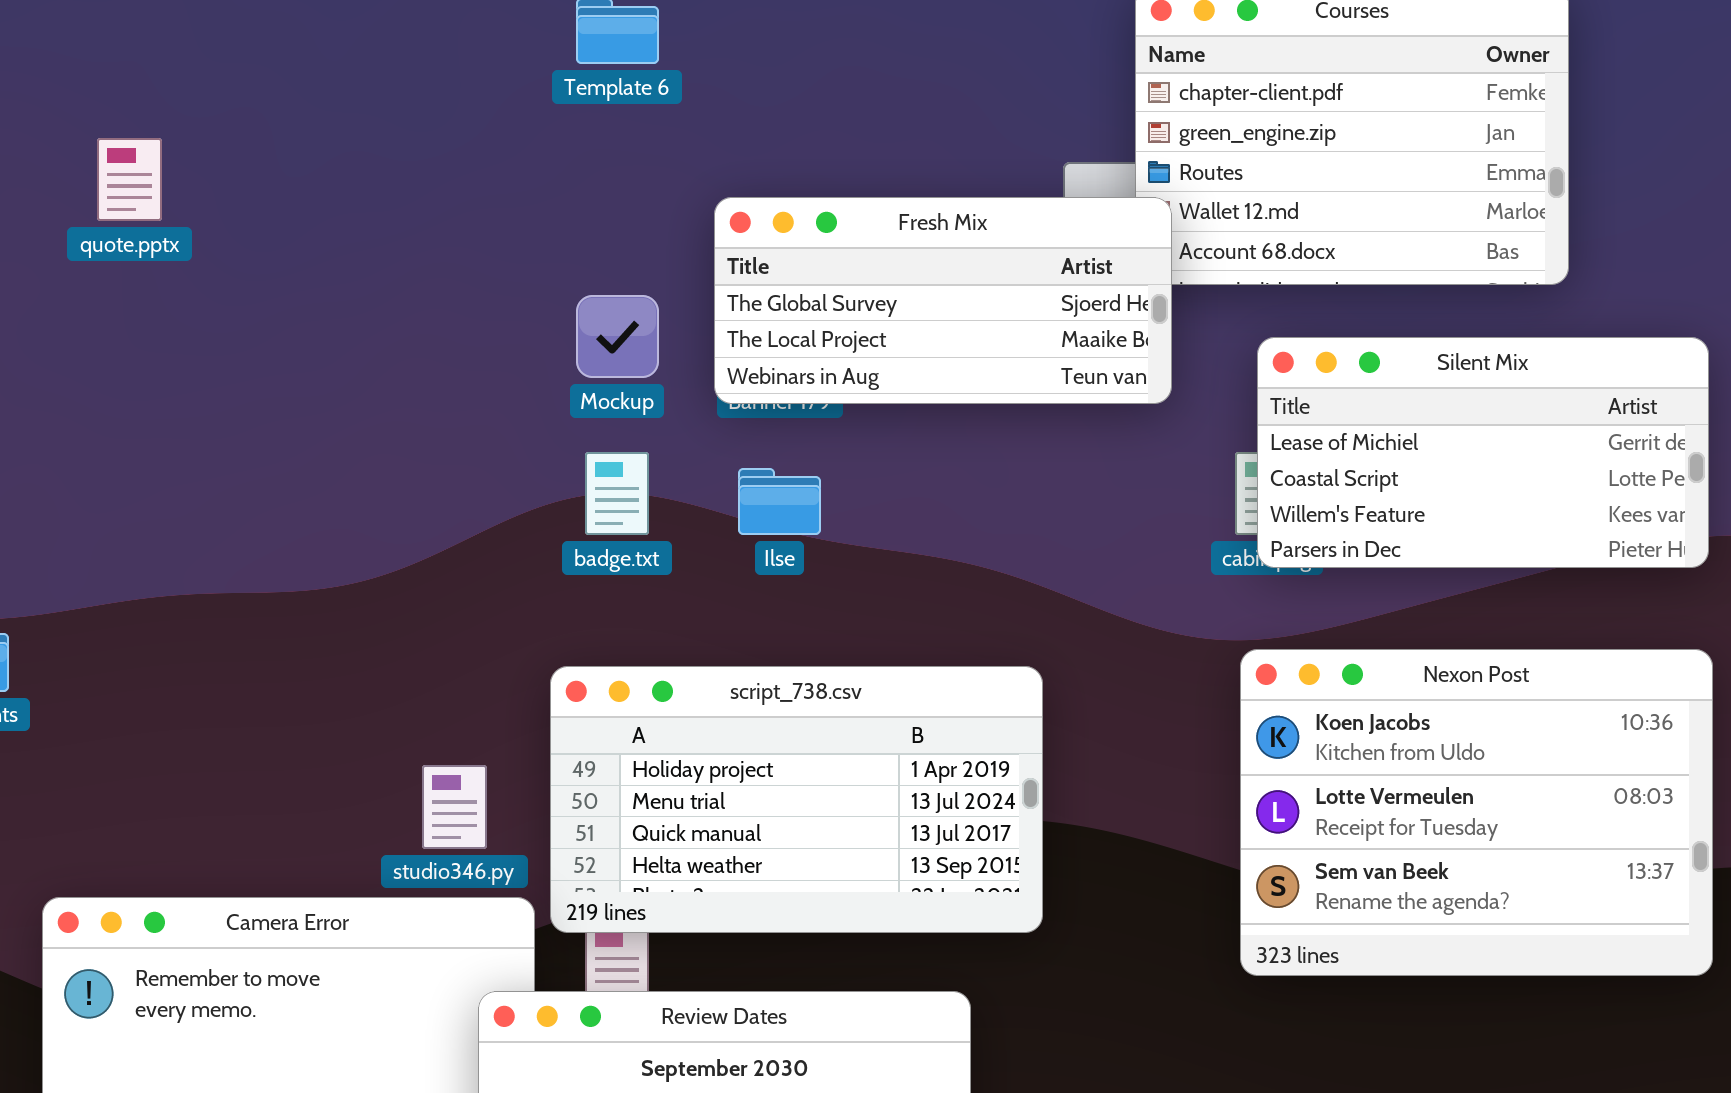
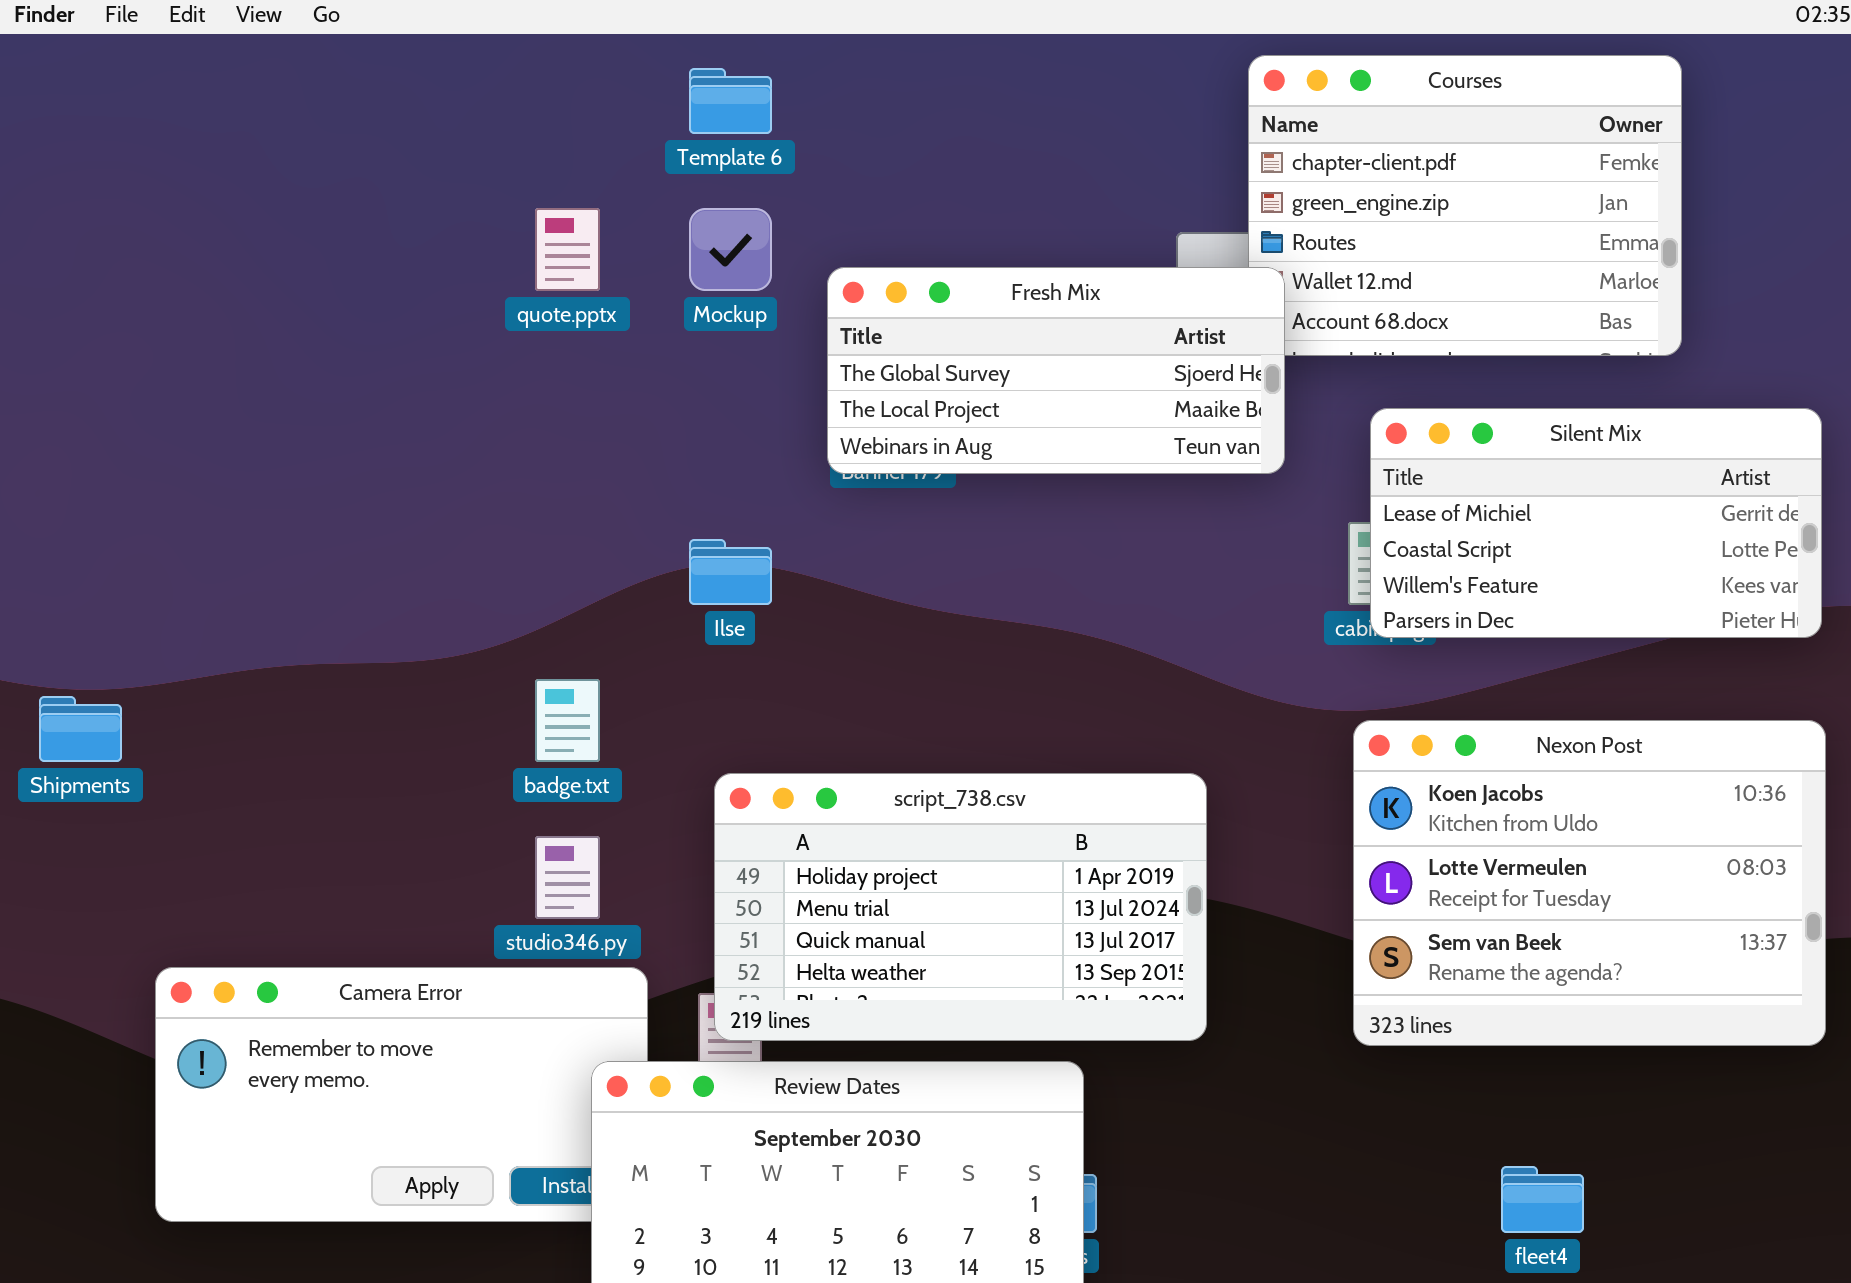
quote.pptx: [97,138,162,221] -> [535,208,600,291], moved
Mockup: [576,295,659,378] -> [689,208,772,291], moved
badge.txt: [585,452,649,535] -> [535,679,600,762], moved
Ilse: [738,468,821,535] -> [689,539,772,605], moved
script_738.csv: [550,666,1043,933] -> [714,773,1207,1041], moved

